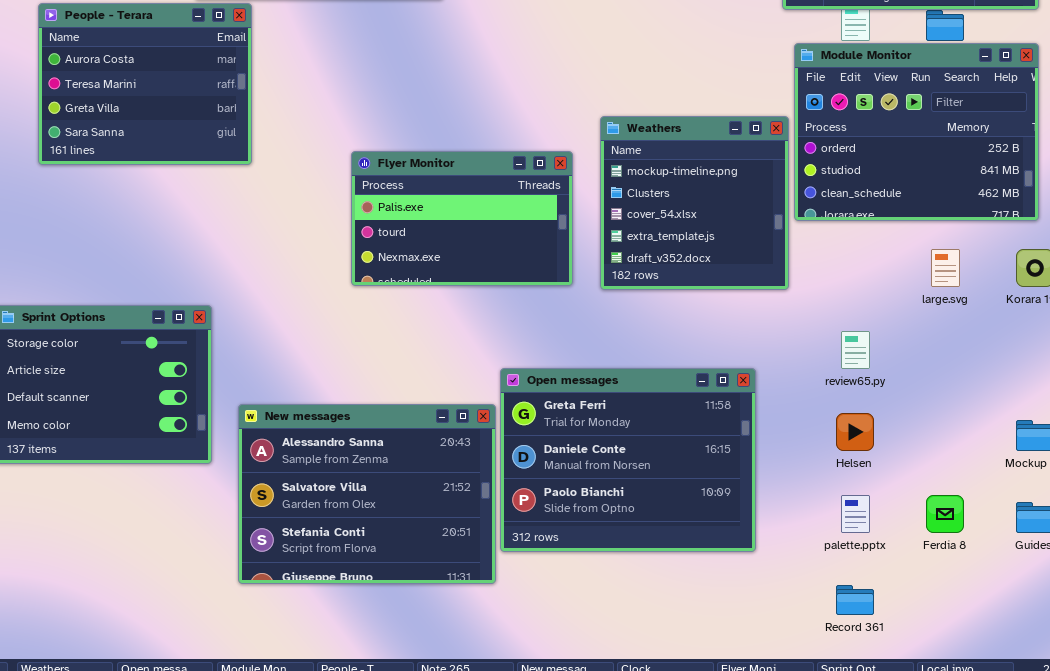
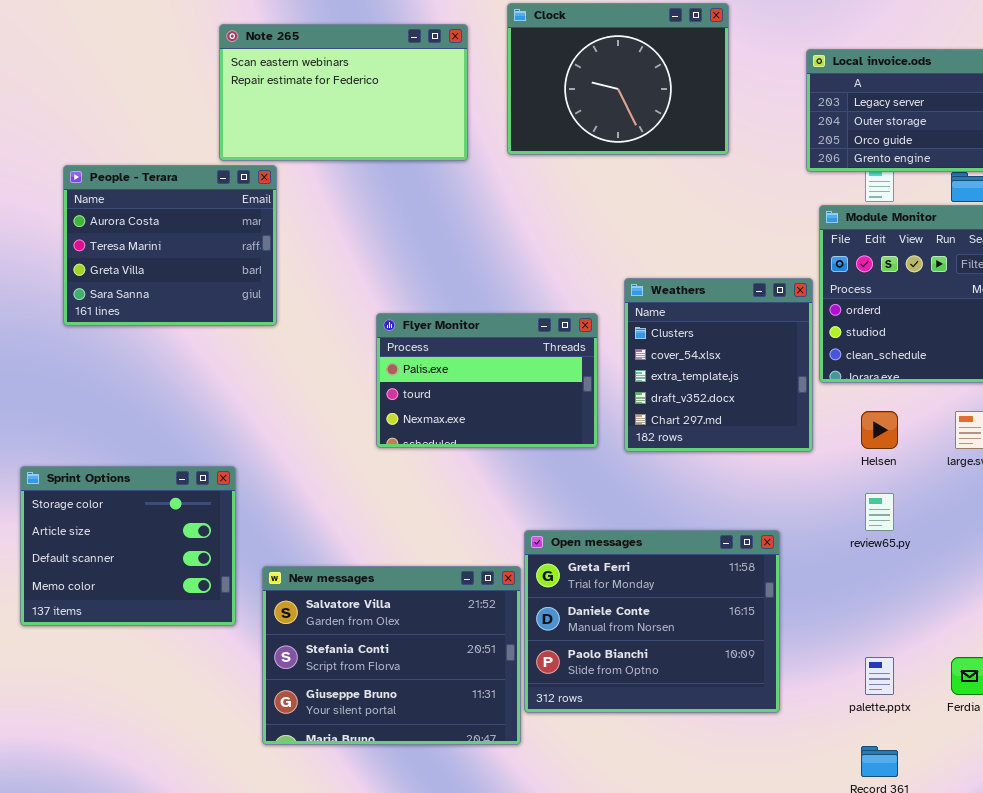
Weathers: [600,116,789,290] -> [624,278,813,452], scrolled down 1 row
New messages: [238,404,496,584] -> [262,566,521,745], scrolled down 1 row
Helsen: [836,413,874,451] -> [861,411,898,449], moved

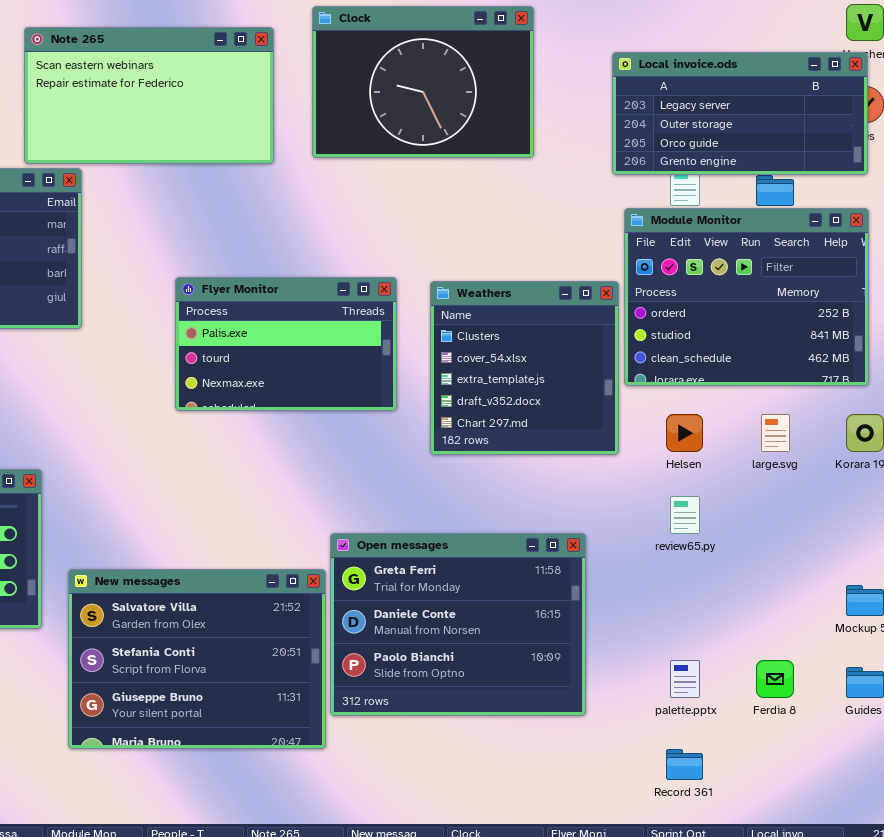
Flyer Monitor: [376,313,598,448] -> [175,277,397,411], moved

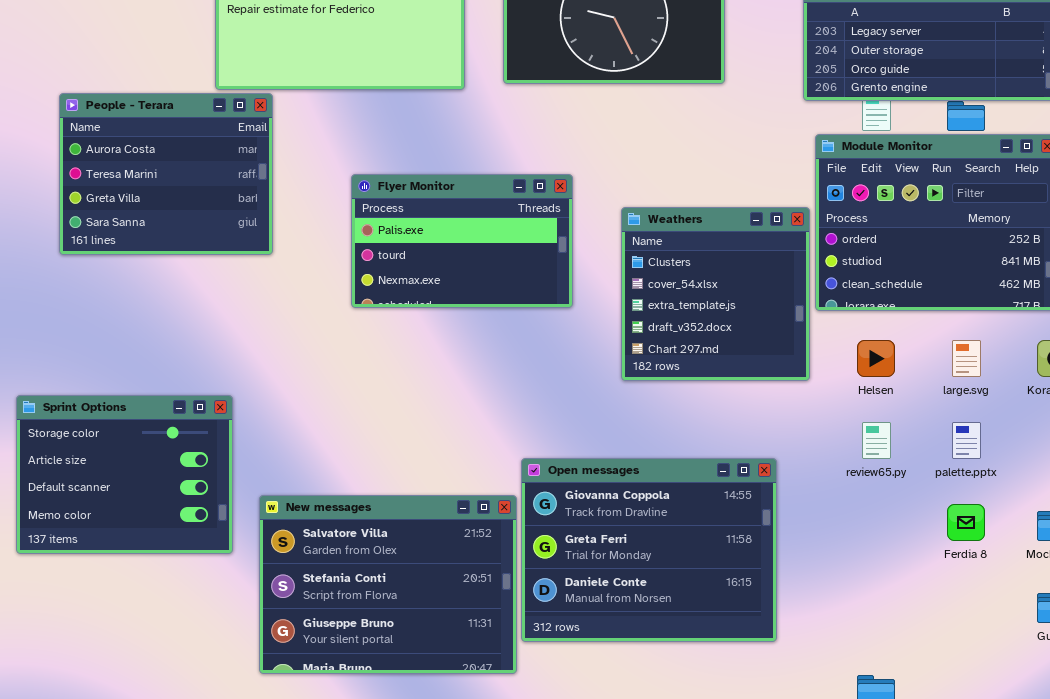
Flyer Monitor: [175,277,397,411] -> [351,174,573,308], moved
Open messages: [330,533,586,716] -> [521,458,777,642], scrolled up 1 row
palette.pptx: [670,660,700,698] -> [952,422,981,459], moved
Ferdia 8: [756,660,794,698] -> [947,504,985,541], moved

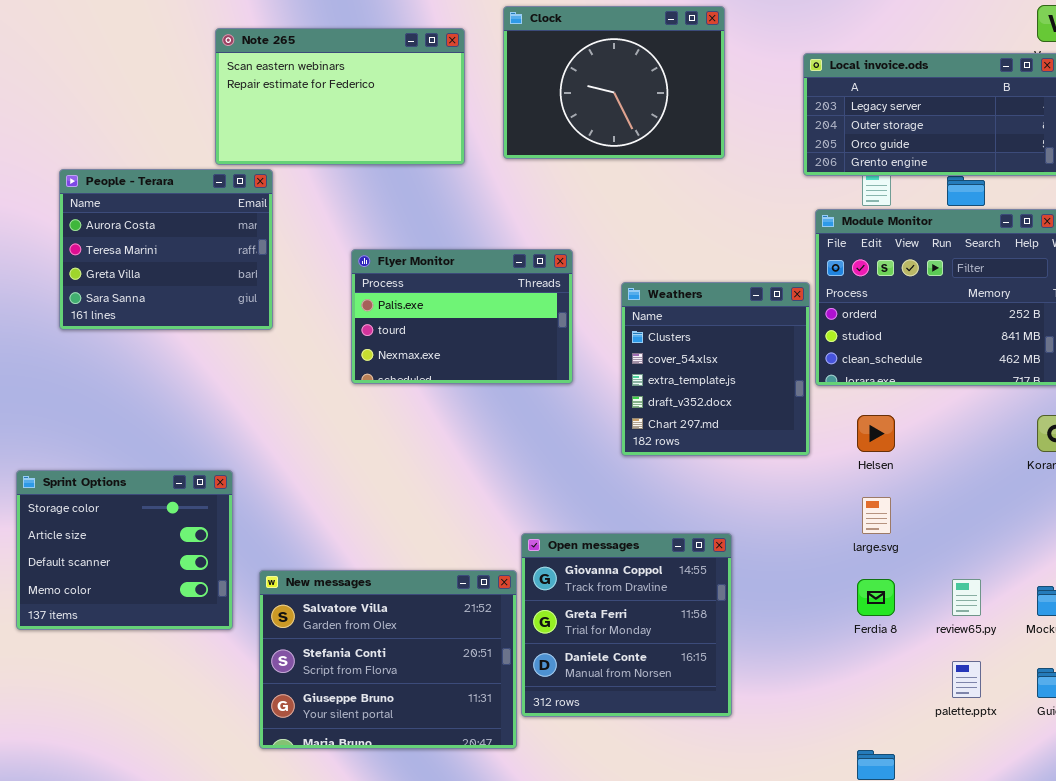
large.svg: [952,340,981,377] -> [862,497,891,534], moved
review65.py: [862,422,891,459] -> [952,579,981,616], moved
palette.pptx: [952,422,981,459] -> [952,661,981,698], moved
Open messages: [521,458,777,642] -> [521,533,732,717], resized
Ferdia 8: [947,504,985,541] -> [857,579,895,616], moved

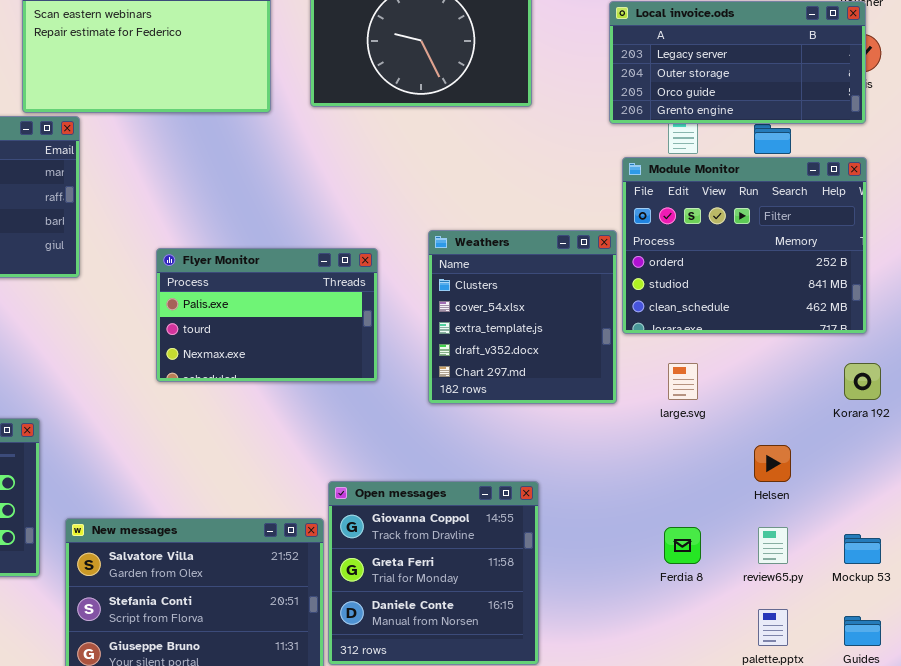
Flyer Monitor: [351,249,573,384] -> [156,248,378,382], moved
Helsen: [857,415,895,452] -> [754,445,791,482], moved
large.svg: [862,497,891,534] -> [668,363,698,400], moved

